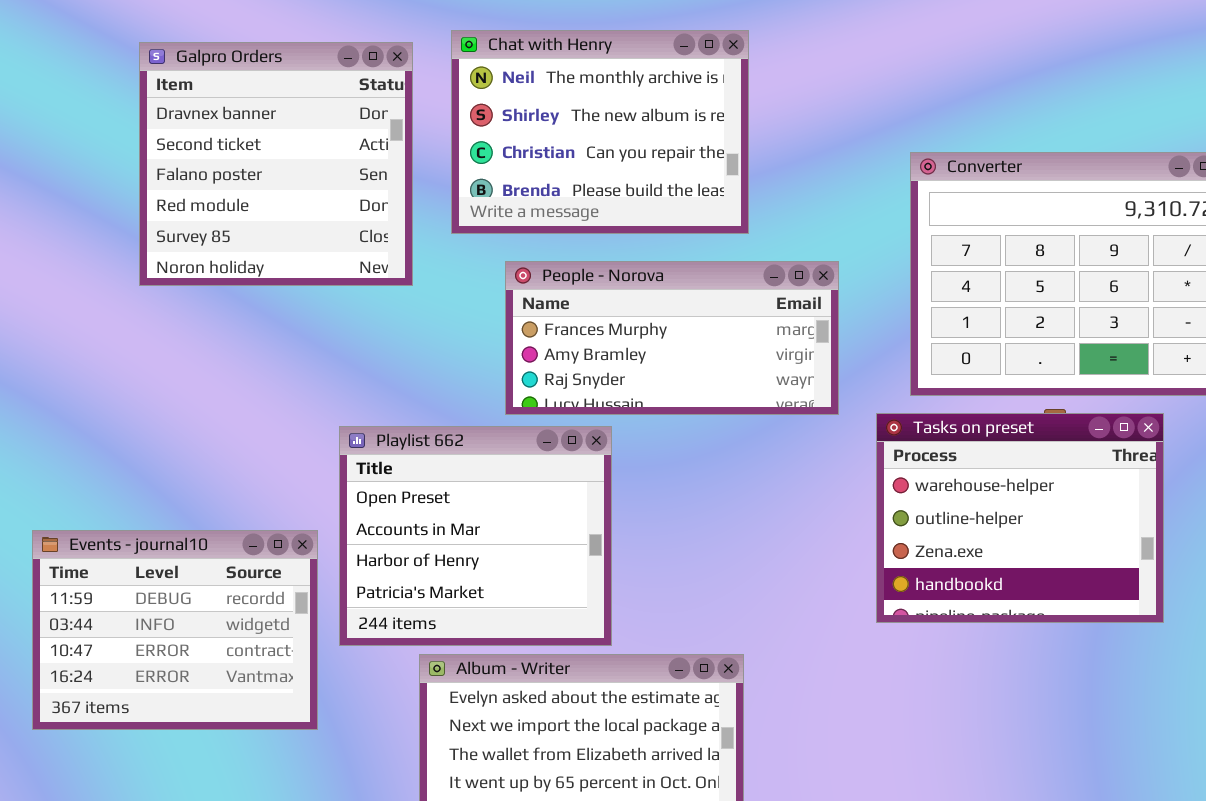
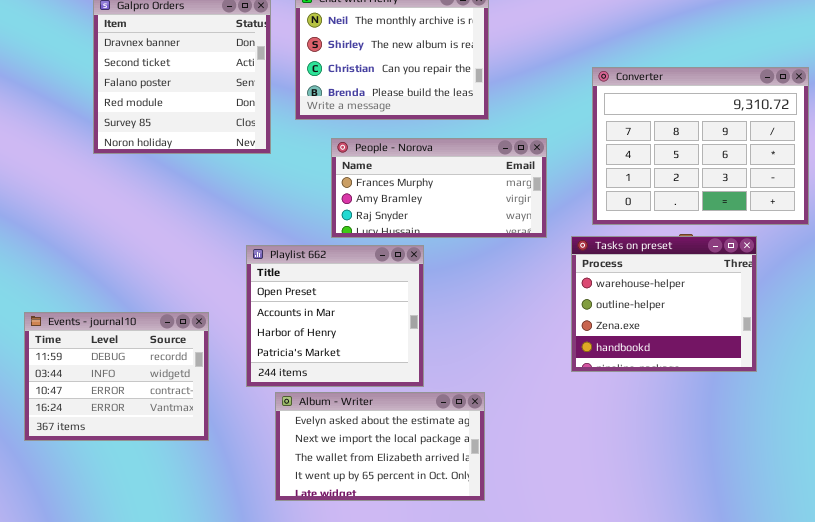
Playlist 662: [339,426,612,646] -> [246,245,424,387], moved

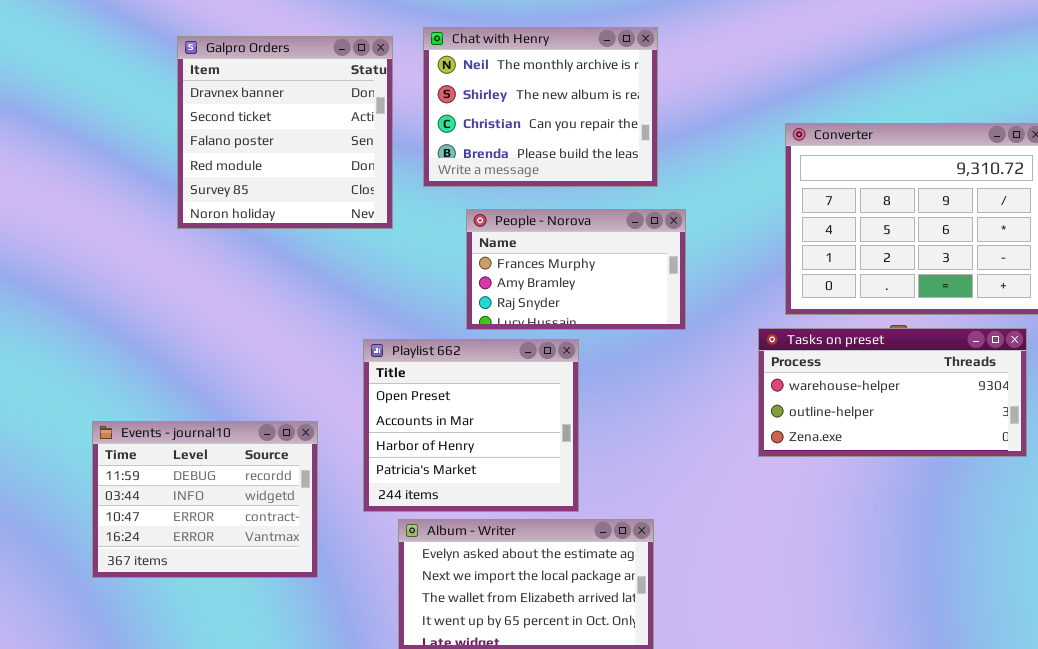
People - Norova: [331,138,547,238] -> [466,209,686,330], resized
Tasks on preset: [571,236,757,372] -> [758,328,1027,457], resized

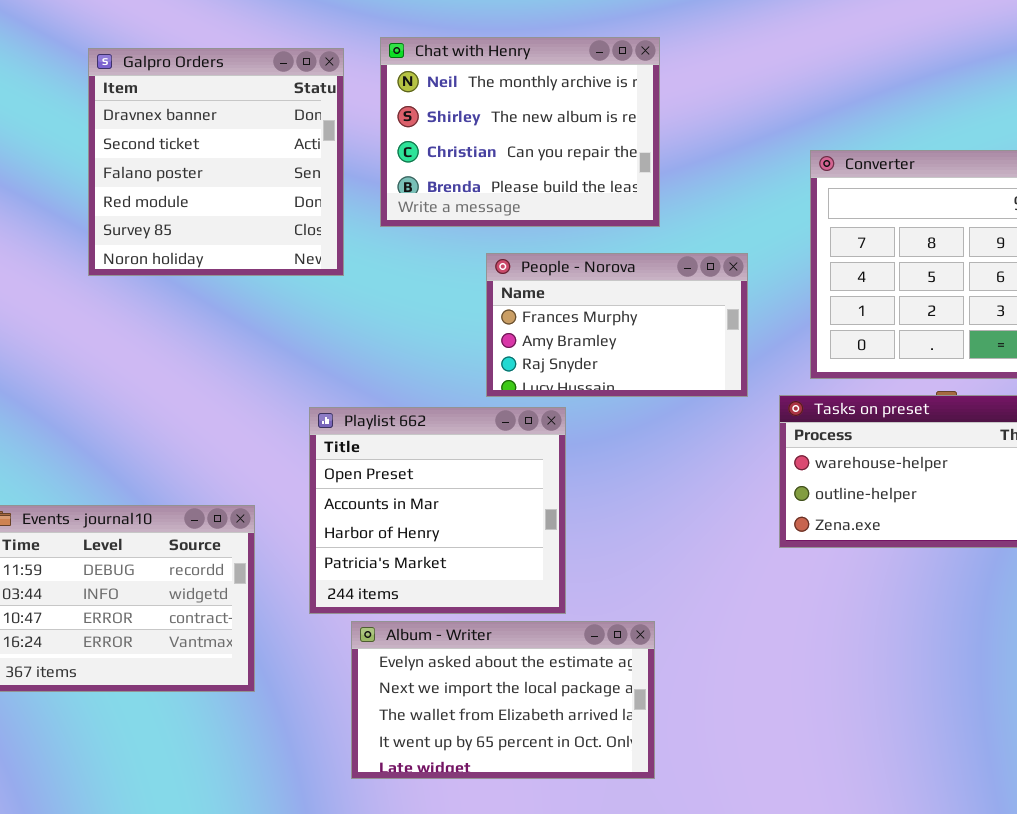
People - Norova: [466,209,686,330] -> [486,253,748,397], moved

